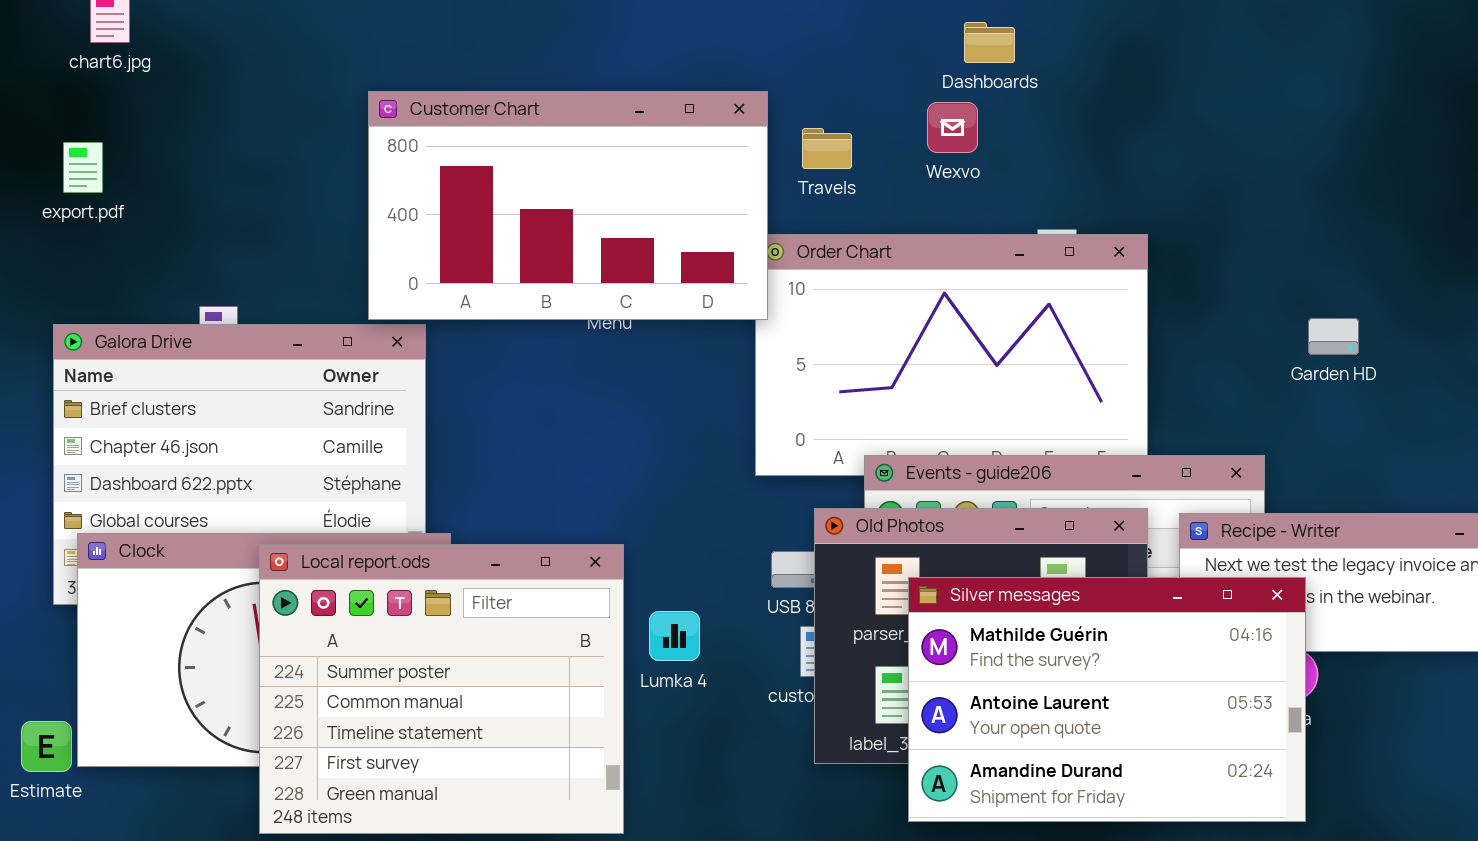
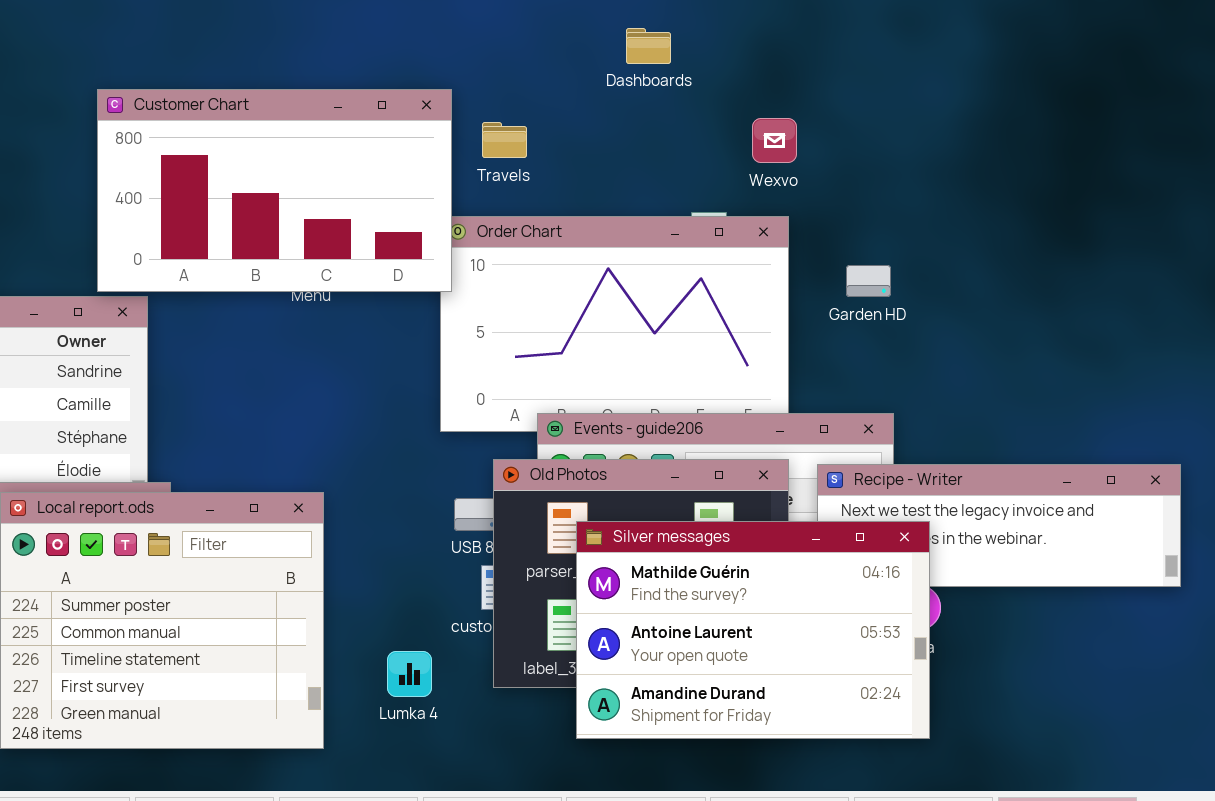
Wexvo: [927,102,978,153] -> [752,118,797,163], moved
Garden HD: [1308,318,1359,355] -> [846,265,891,297], moved
Lumka 4: [649,611,700,661] -> [387,651,432,697], moved

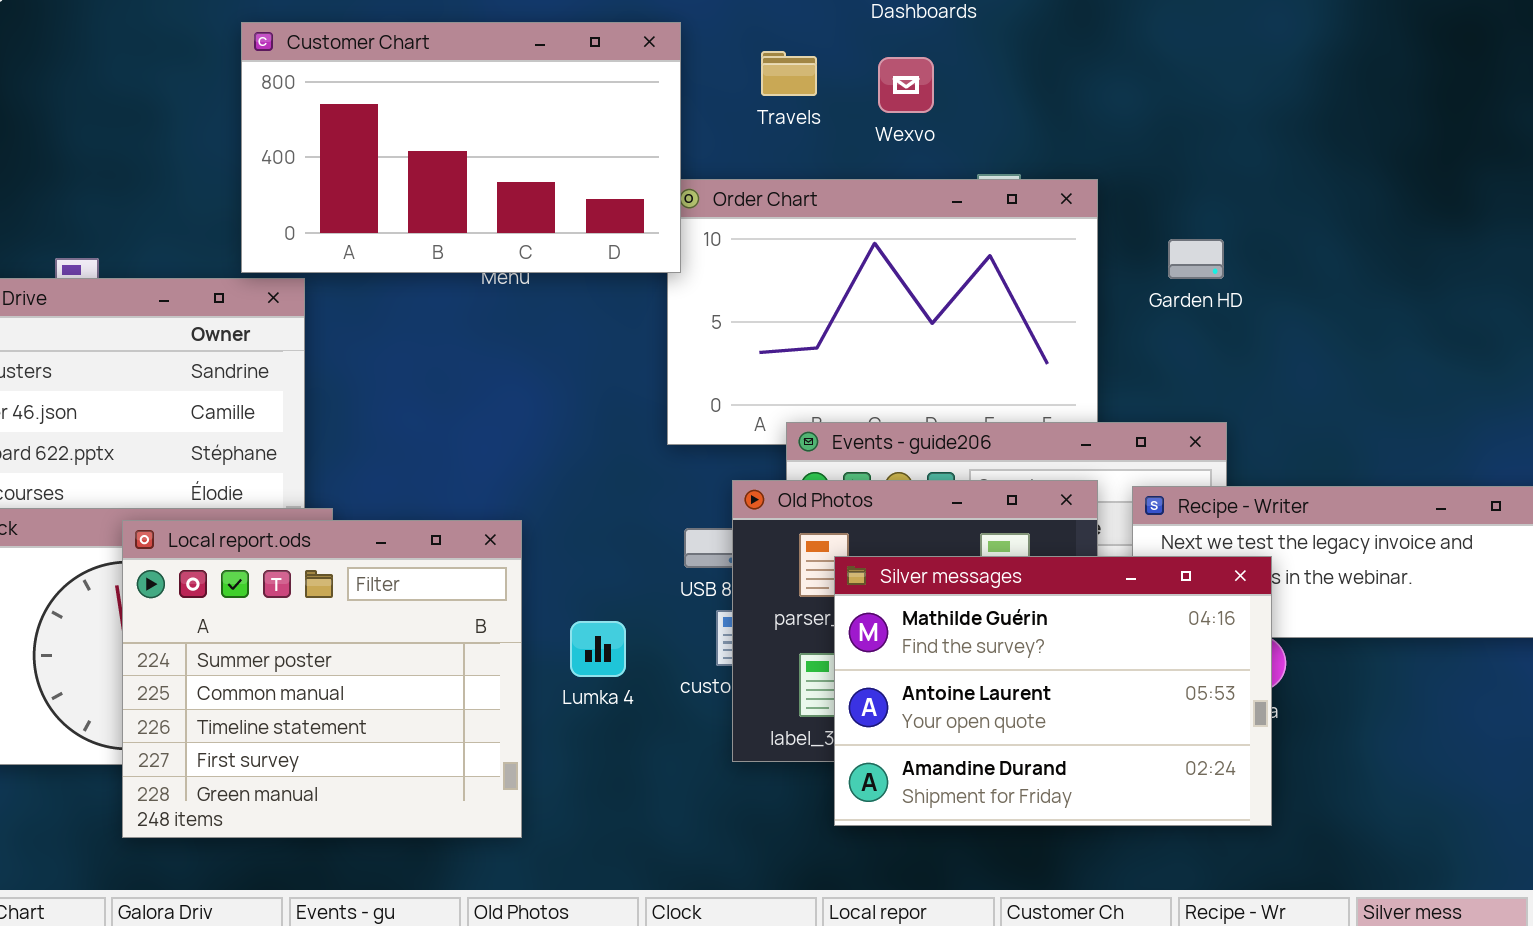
Wexvo: [752,118,797,163] -> [878,57,934,113], moved
Travels: [482,122,527,158] -> [761,51,817,96], moved
Lumka 4: [387,651,432,697] -> [570,621,626,677], moved

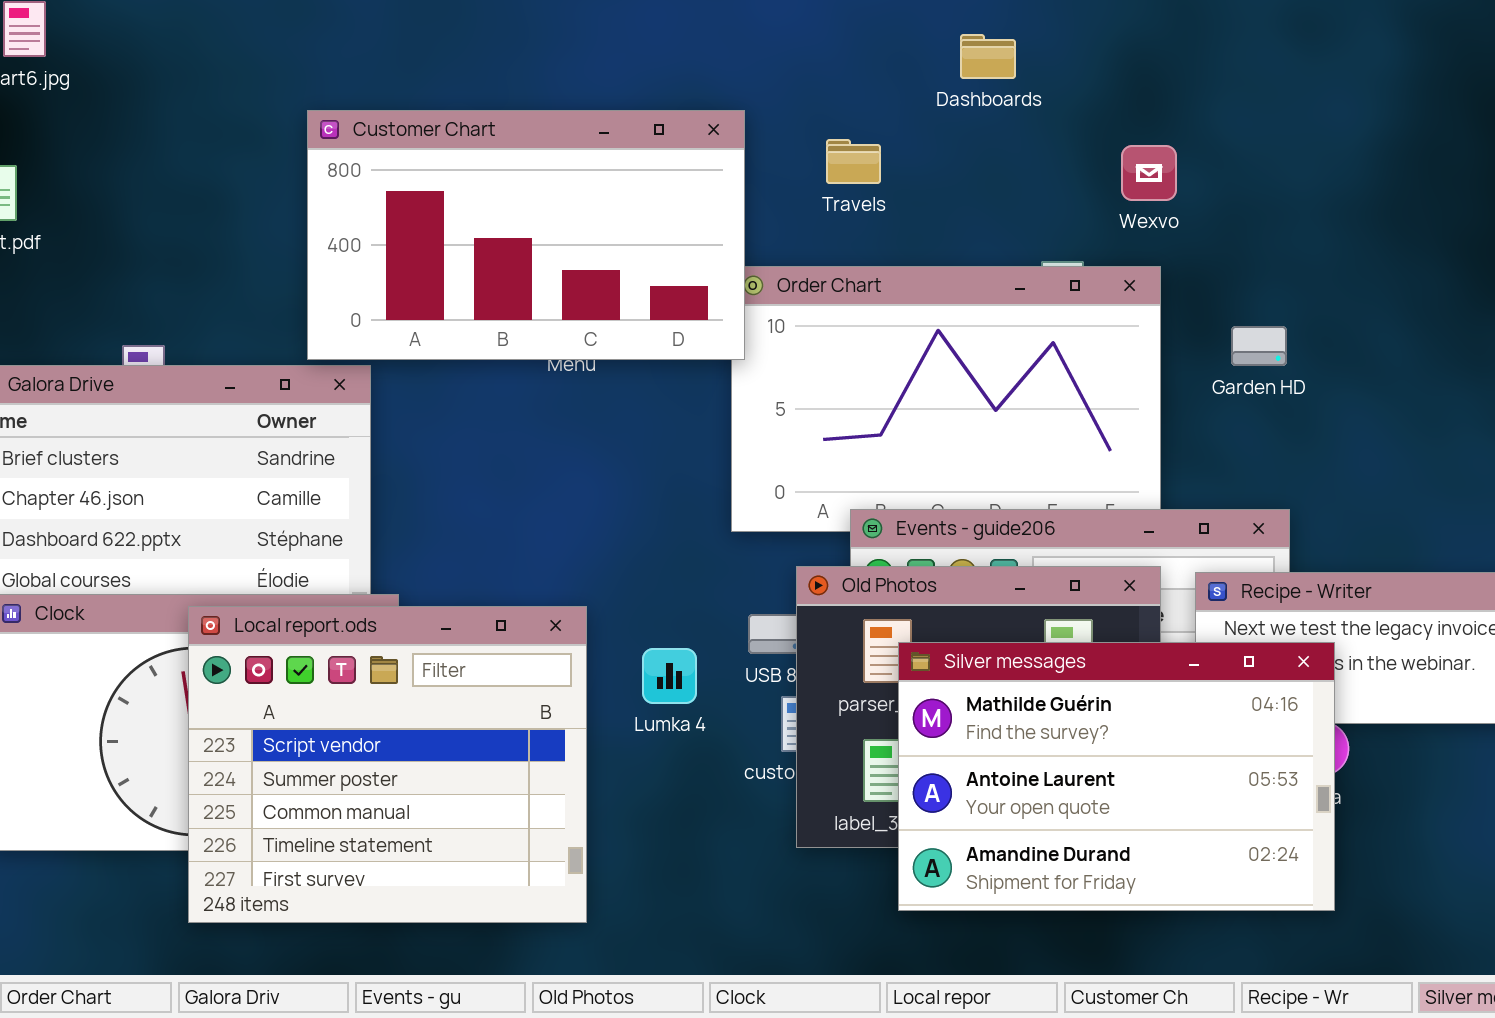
Wexvo: [878,57,934,113] -> [1121,145,1177,201], moved
Local report.ods: [122,520,522,838] -> [188,606,587,923], scrolled up 1 row
Lumka 4: [570,621,626,677] -> [642,648,697,704], moved

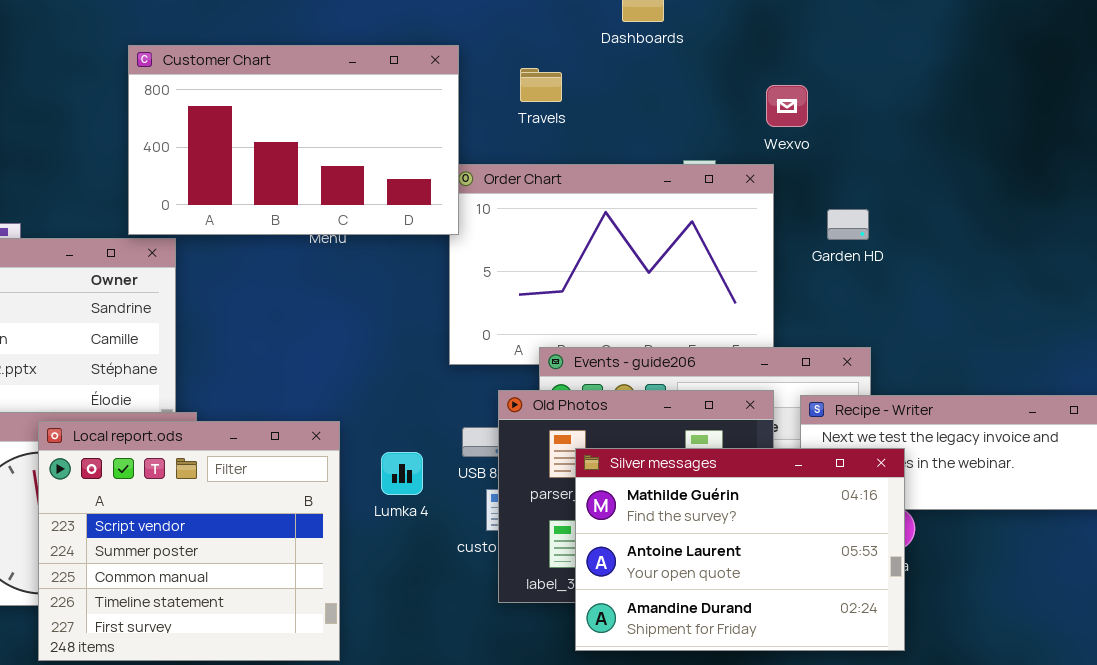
Wexvo: [1121,145,1177,201] -> [766,85,808,127], moved

